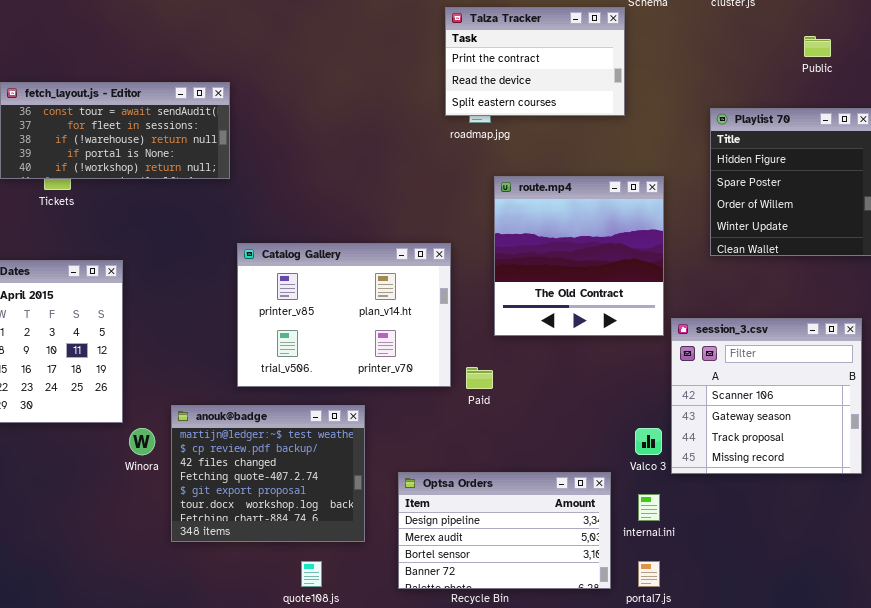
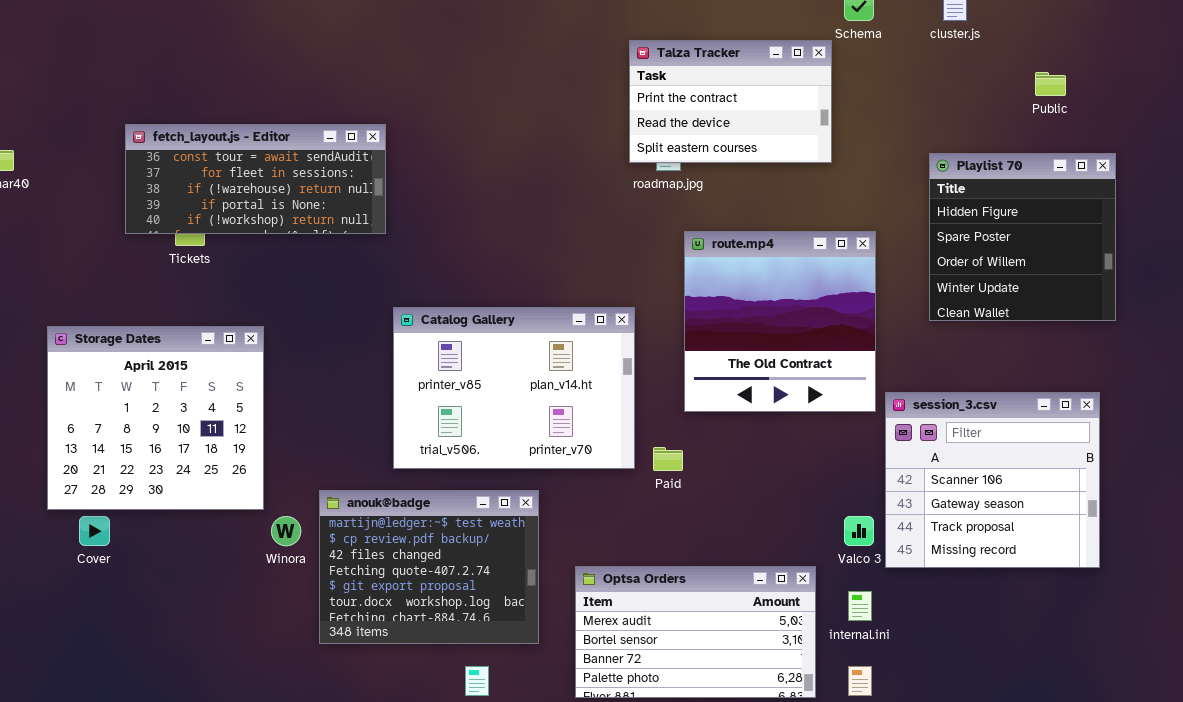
Optsa Orders: [398,472,611,589] -> [575,566,816,698], scrolled down 1 row

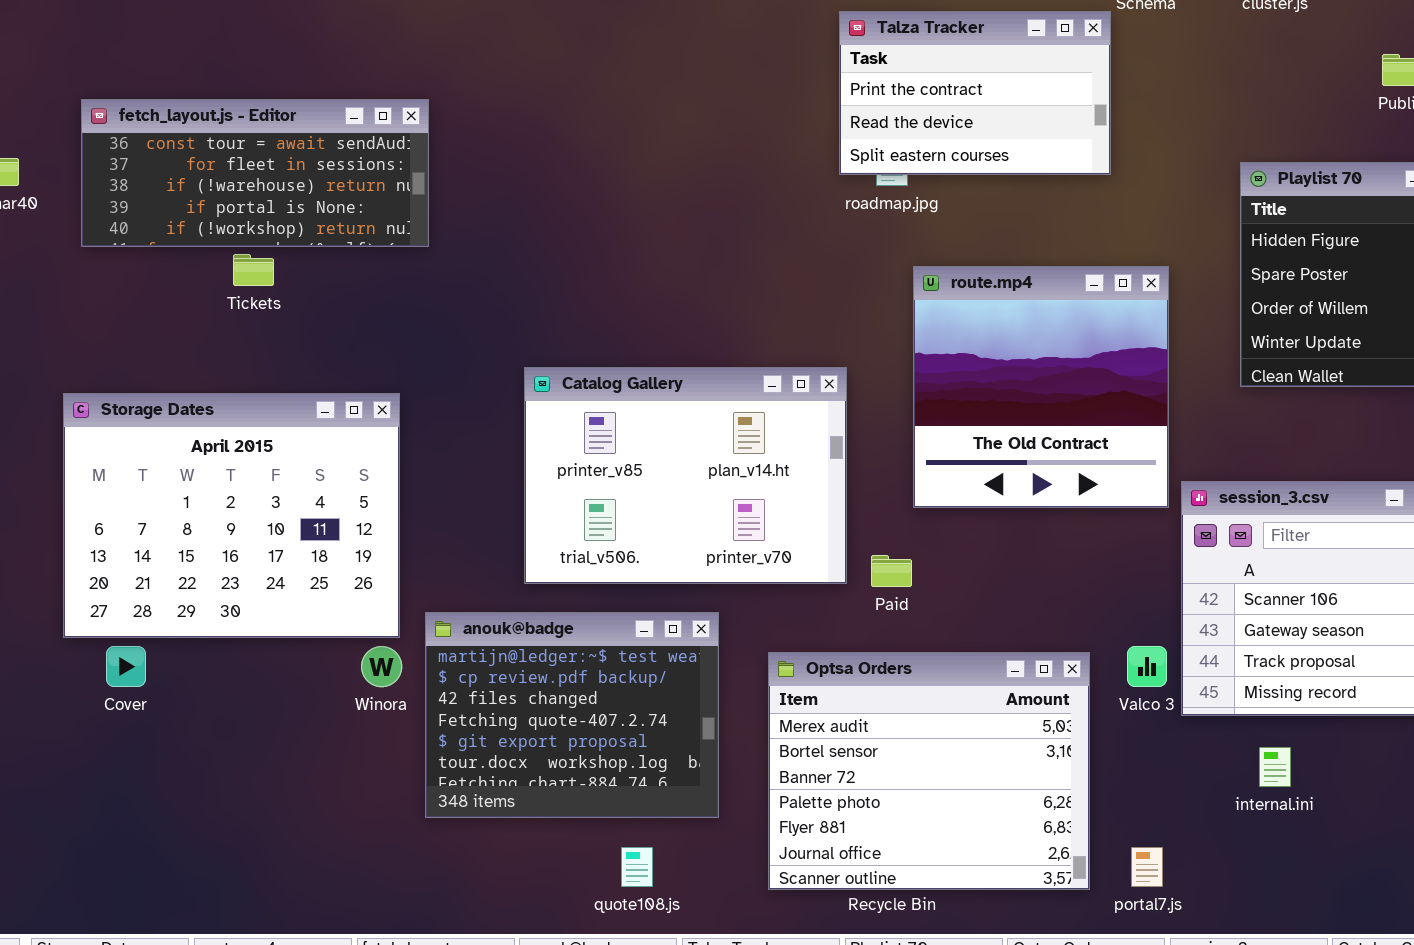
fetch_layout.js - Editor: [125,124,386,234] -> [81,99,429,247], moved
Storage Dates: [47,326,264,510] -> [63,393,400,638], resized
Optsa Orders: [575,566,816,698] -> [768,652,1090,890], resized
internal.ini: [848,591,872,621] -> [1259,747,1291,787], moved

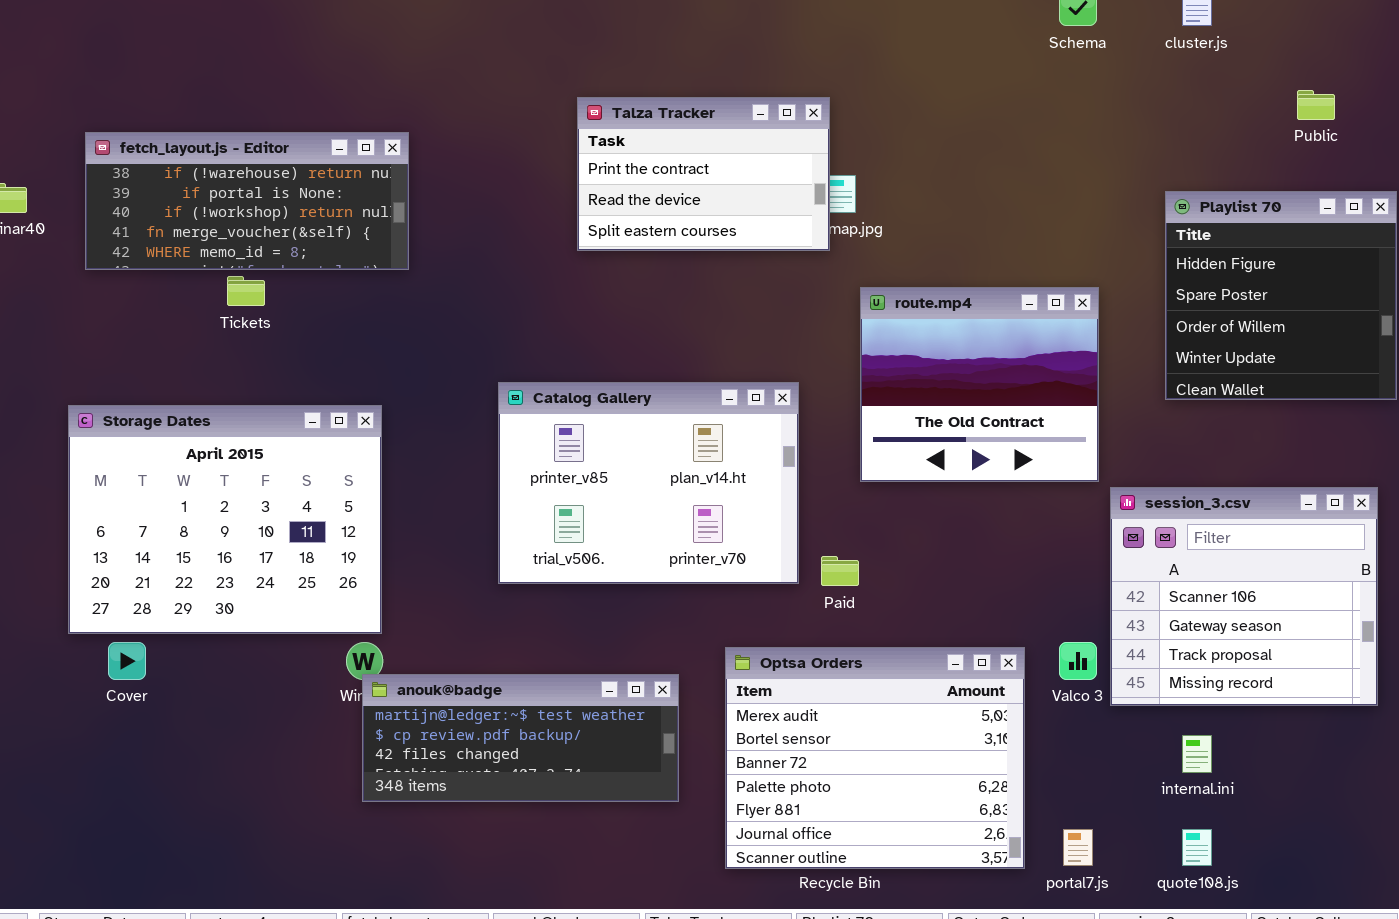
Talza Tracker: [839,11,1111,175] -> [577,97,830,251], moved
fetch_layout.js - Editor: [81,99,429,247] -> [85,132,409,270], scrolled down 2 rows
route.mp4: [913,266,1169,508] -> [860,287,1099,482], resized
anouk@badge: [425,612,719,818] -> [362,674,679,802], resized
quote108.js: [621,847,653,887] -> [1182,829,1212,866], moved

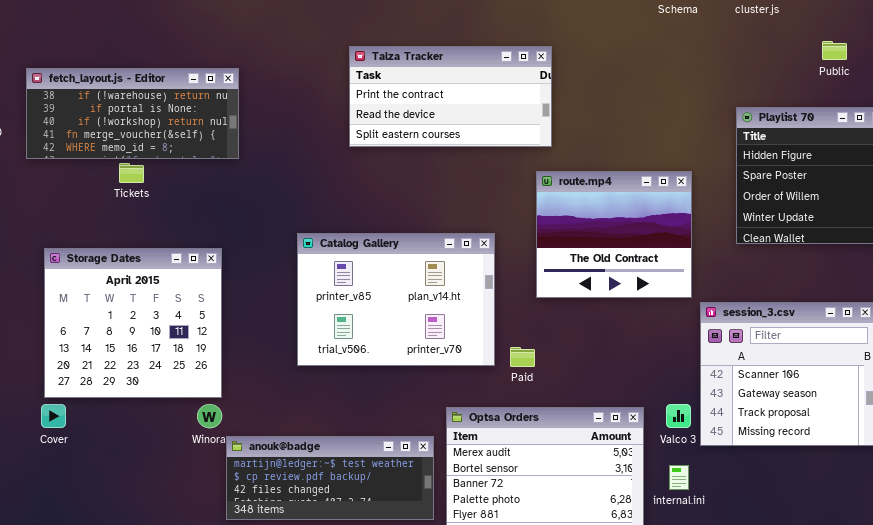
Talza Tracker: [577,97,830,251] -> [349,46,552,147], resized
Storage Dates: [68,405,382,634] -> [44,248,222,398], resized
anouk@badge: [362,674,679,802] -> [226,436,434,520], moved
internal.ini: [1182,735,1212,773] -> [669,465,689,490], moved

